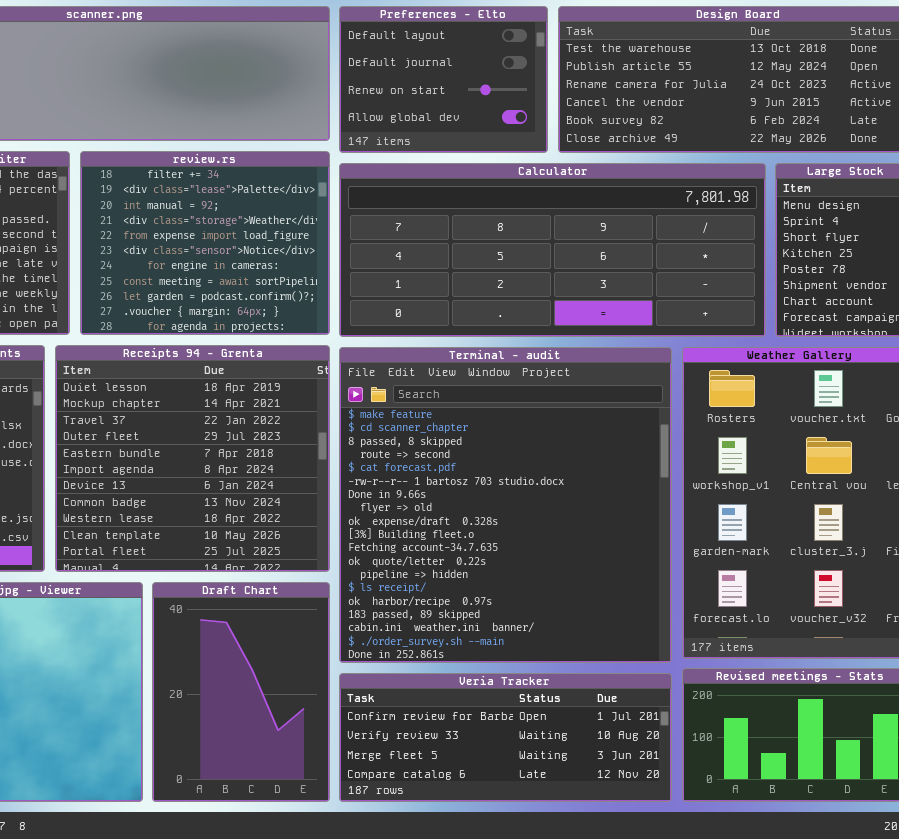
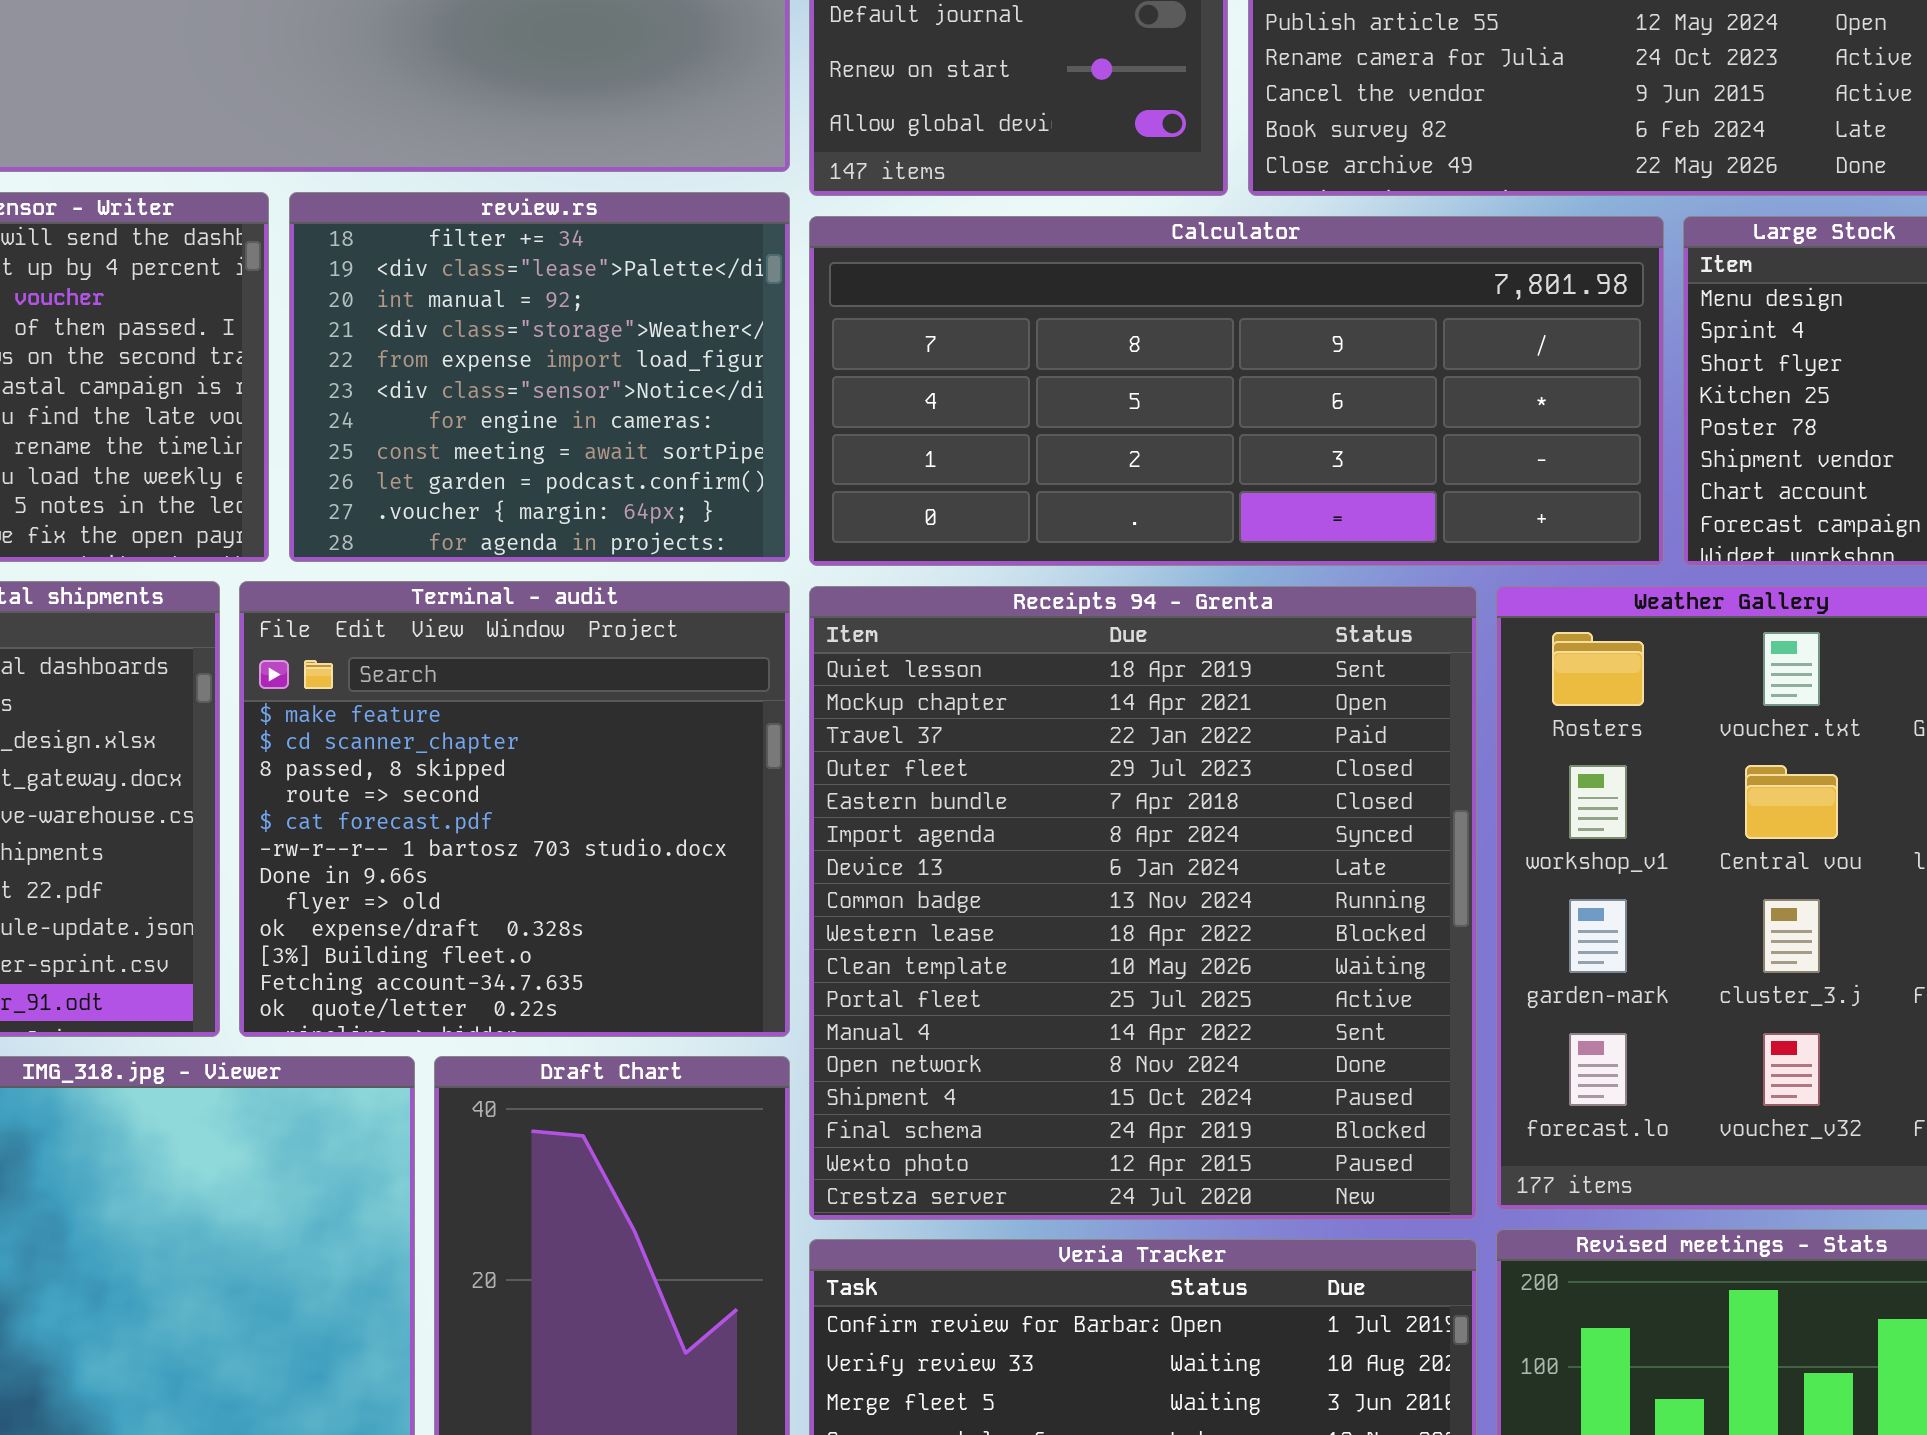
Receipts 94 - Grenta: [55,345,330,572] -> [809,586,1477,1220], moved, resized
Terminal - audit: [339,347,672,663] -> [239,581,790,1037], moved, resized

